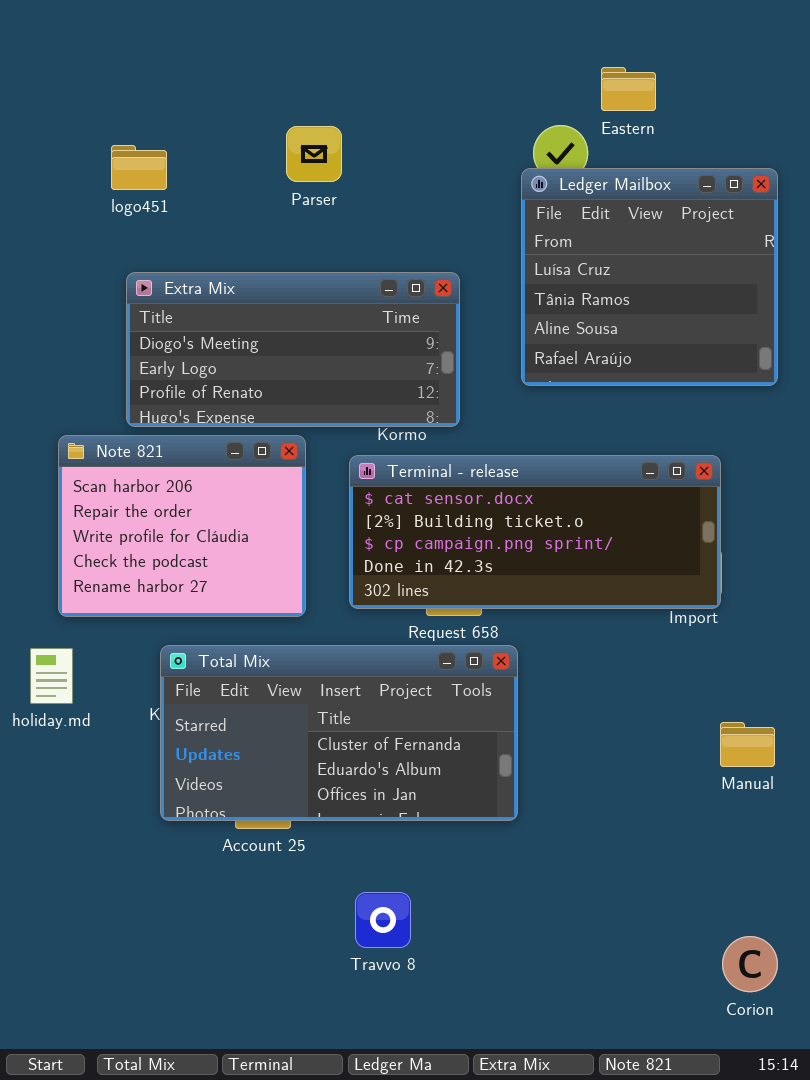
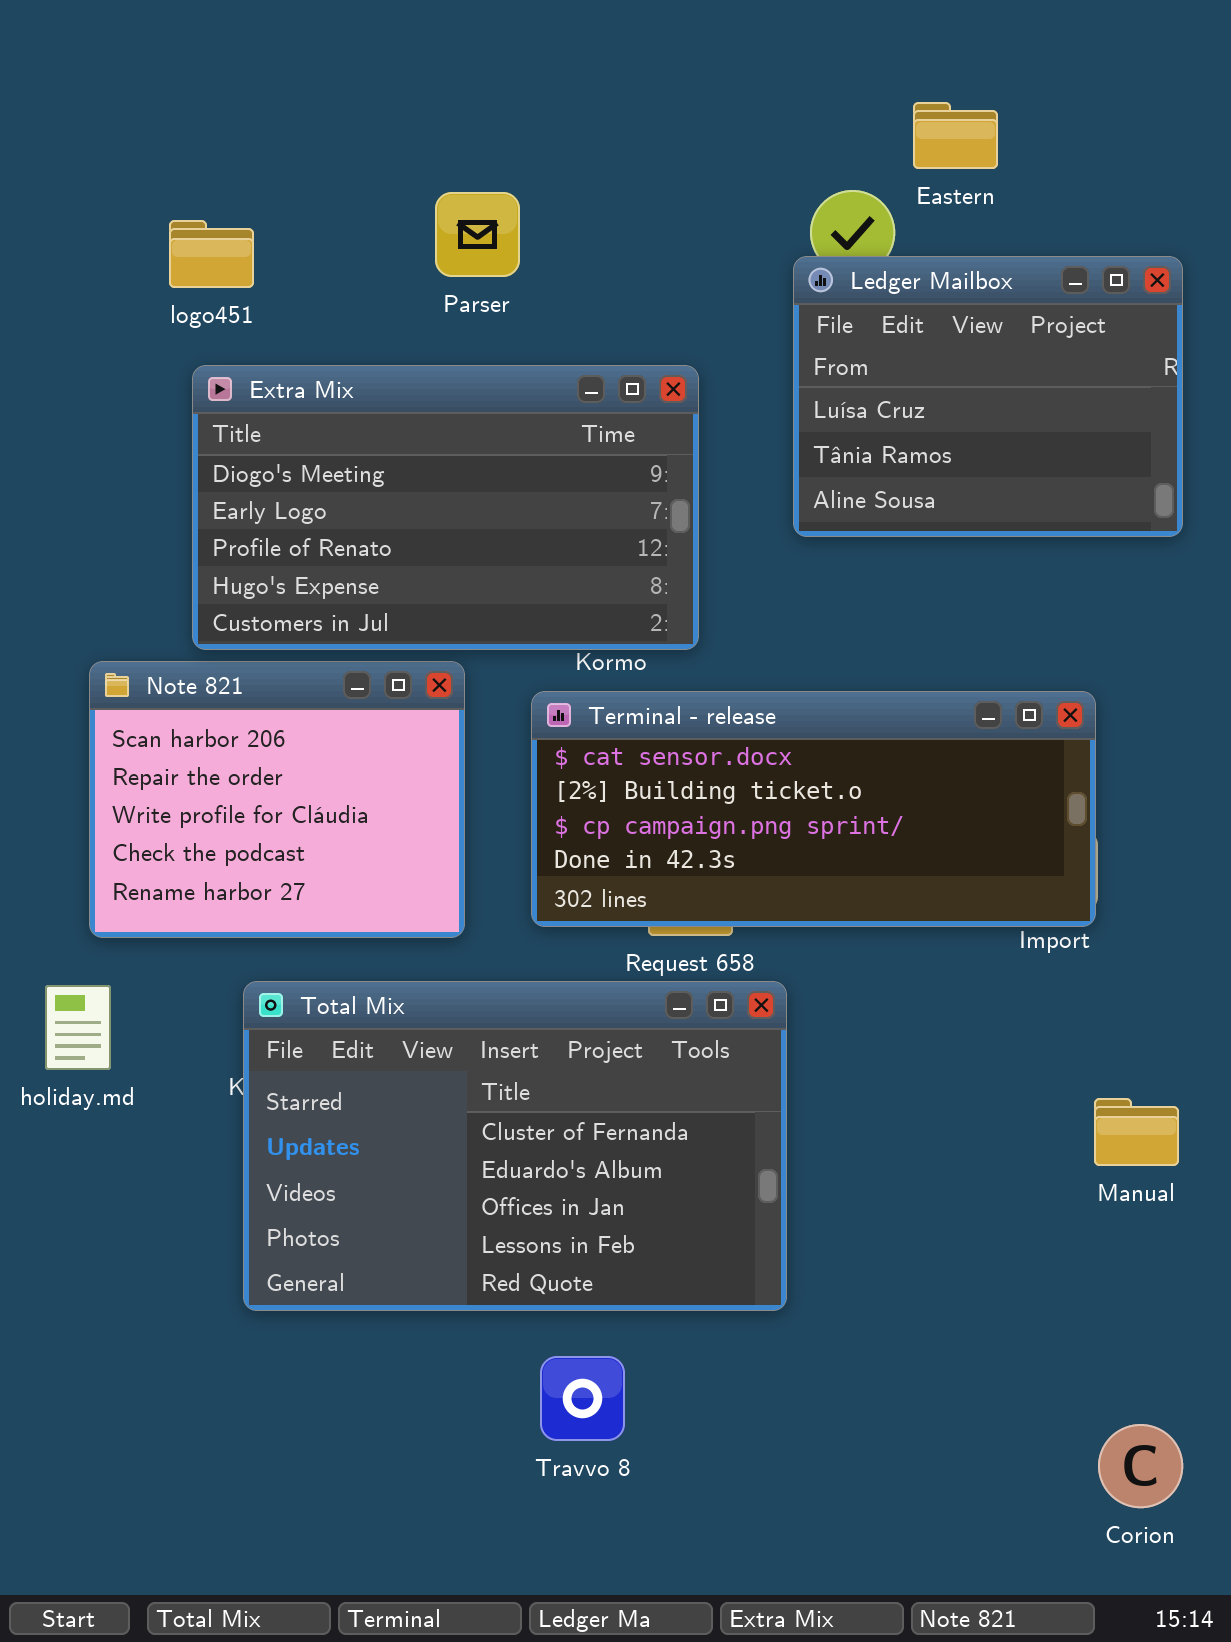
Ledger Mailbox: [521,168,778,386] -> [793,256,1183,537], resized
Extra Mix: [126,272,460,427] -> [192,365,699,650], resized
Total Mix: [160,645,518,821] -> [243,981,787,1311], resized

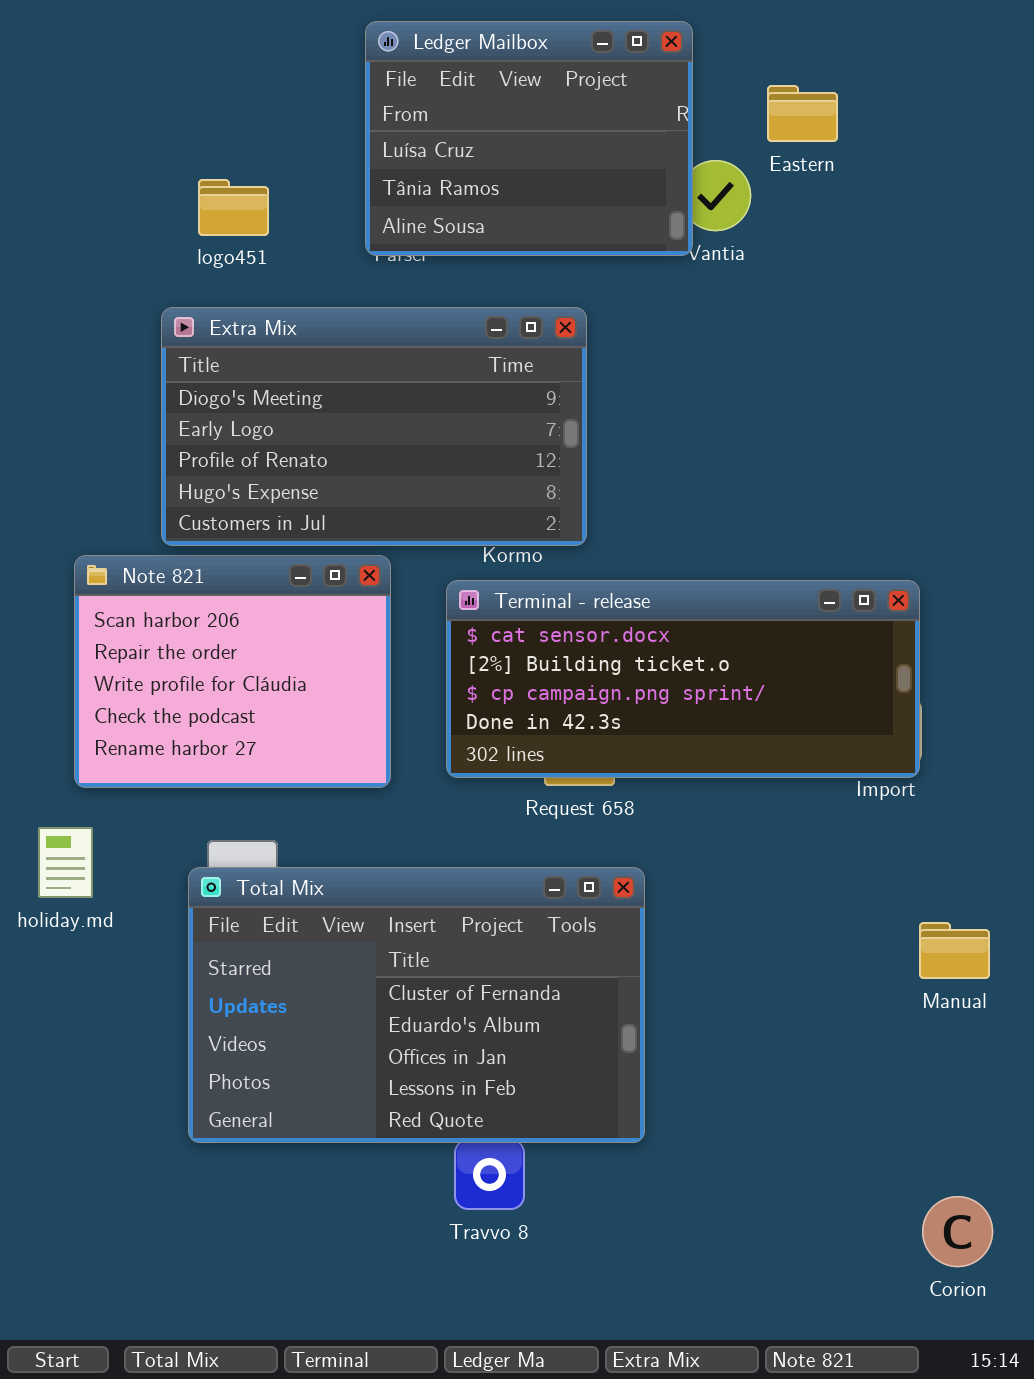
logo451: [169,220,254,288] -> [198,179,269,236], moved
Ledger Mailbox: [793,256,1183,537] -> [365,21,693,256], moved
Total Mix: [243,981,787,1311] -> [188,867,645,1143], moved

